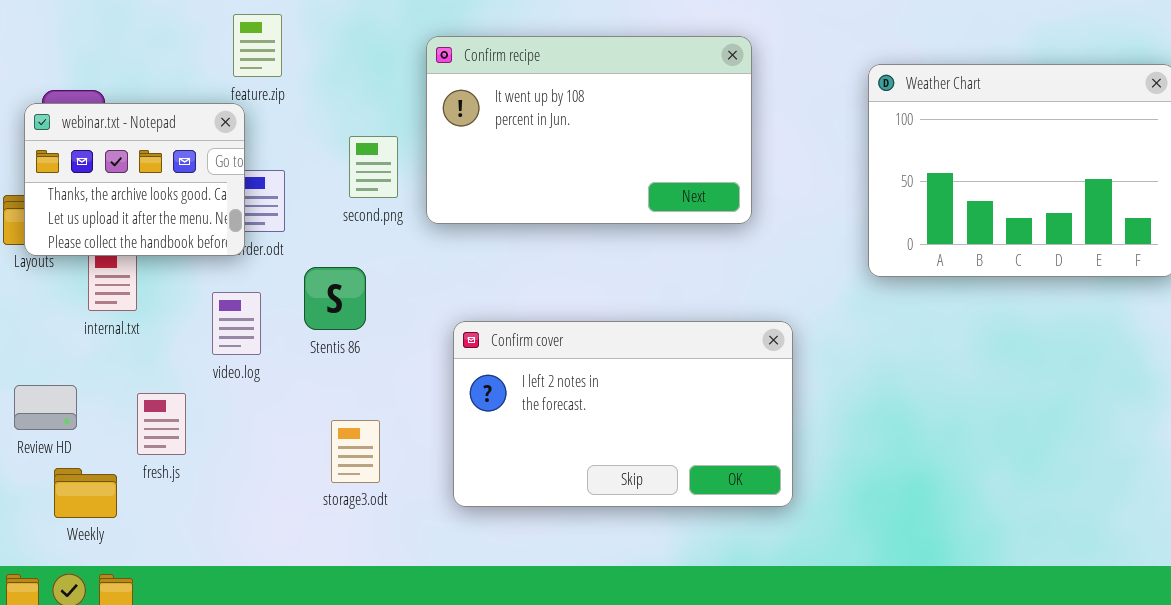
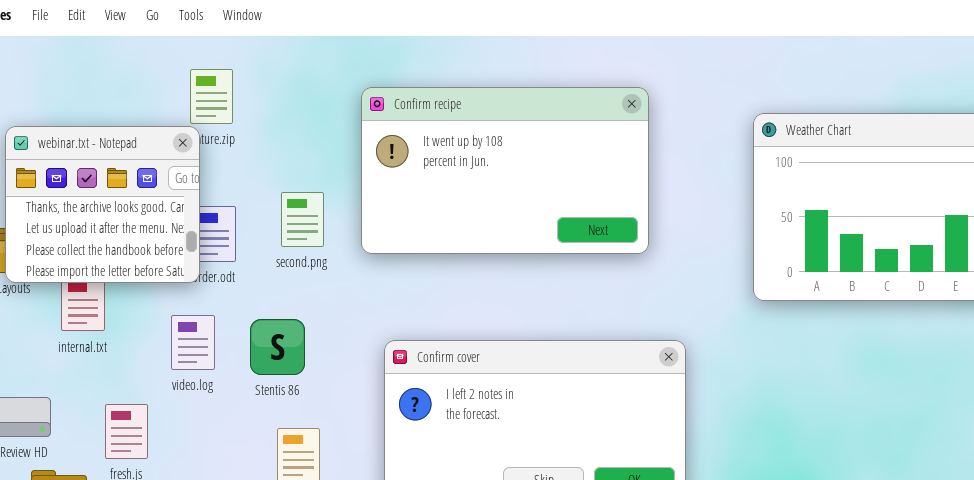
webinar.txt - Notepad: [24,103,245,256] -> [5,126,200,283], resized
second.png: [349,136,398,198] -> [281,192,324,247], moved
Stentis 86: [304,267,366,330] -> [250,319,305,375], moved

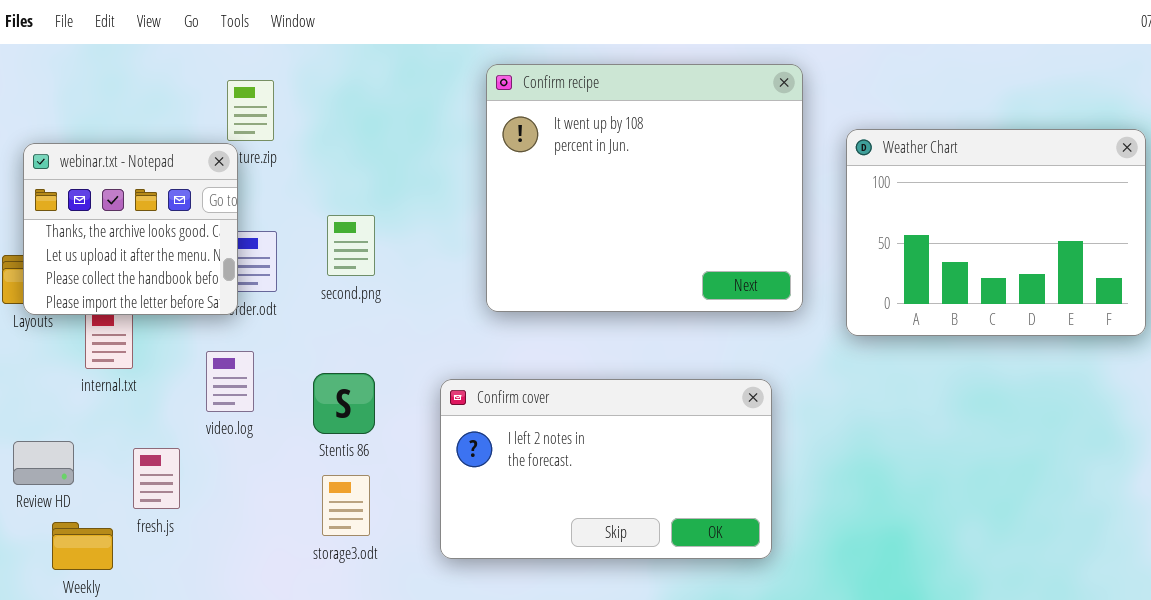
Confirm recipe: [361,87,649,254] -> [486,64,803,312], moved, resized
Stentis 86: [250,319,305,375] -> [313,373,375,434], moved

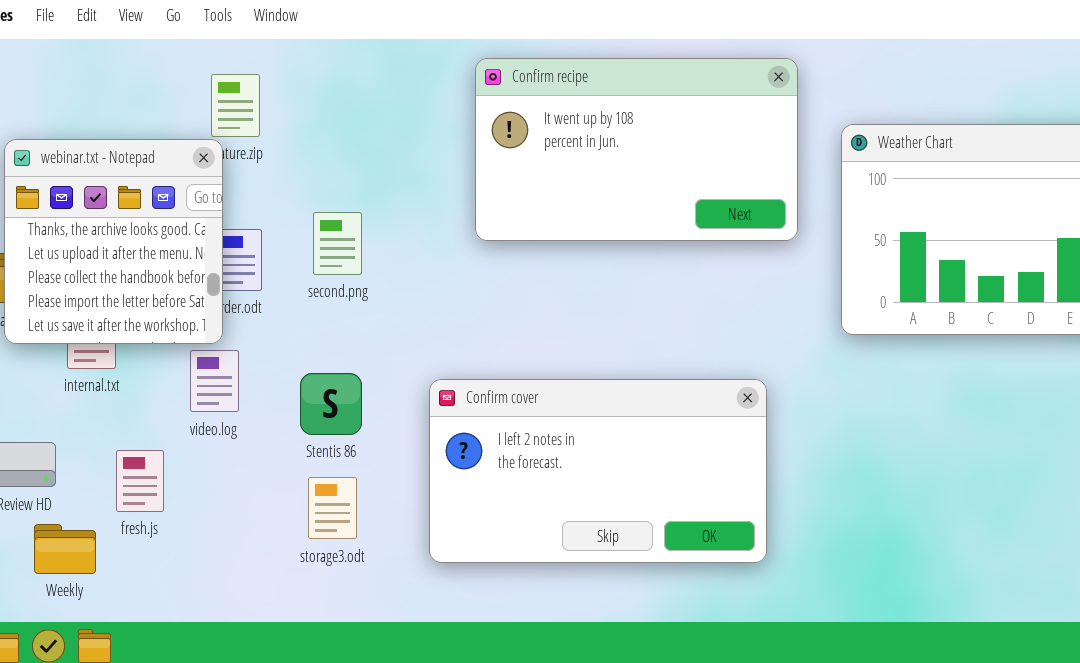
Confirm recipe: [486,64,803,312] -> [475,58,798,241], resized
webinar.txt - Notepad: [23,143,238,315] -> [4,139,223,344], resized

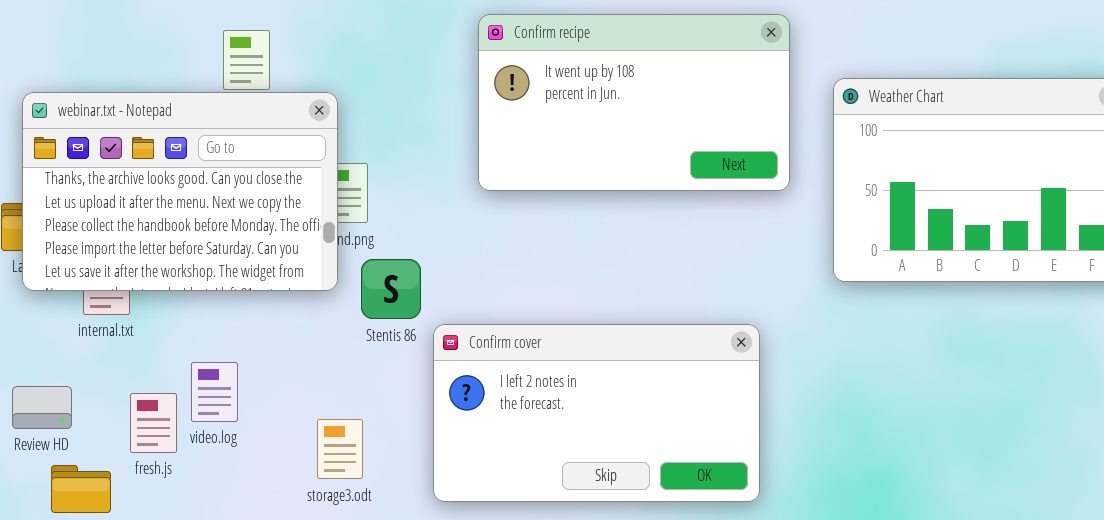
webinar.txt - Notepad: [4,139,223,344] -> [22,92,338,291], resized
video.log: [190,350,239,412] -> [191,362,238,422], moved
Stentis 86: [300,373,362,435] -> [361,259,421,319], moved

